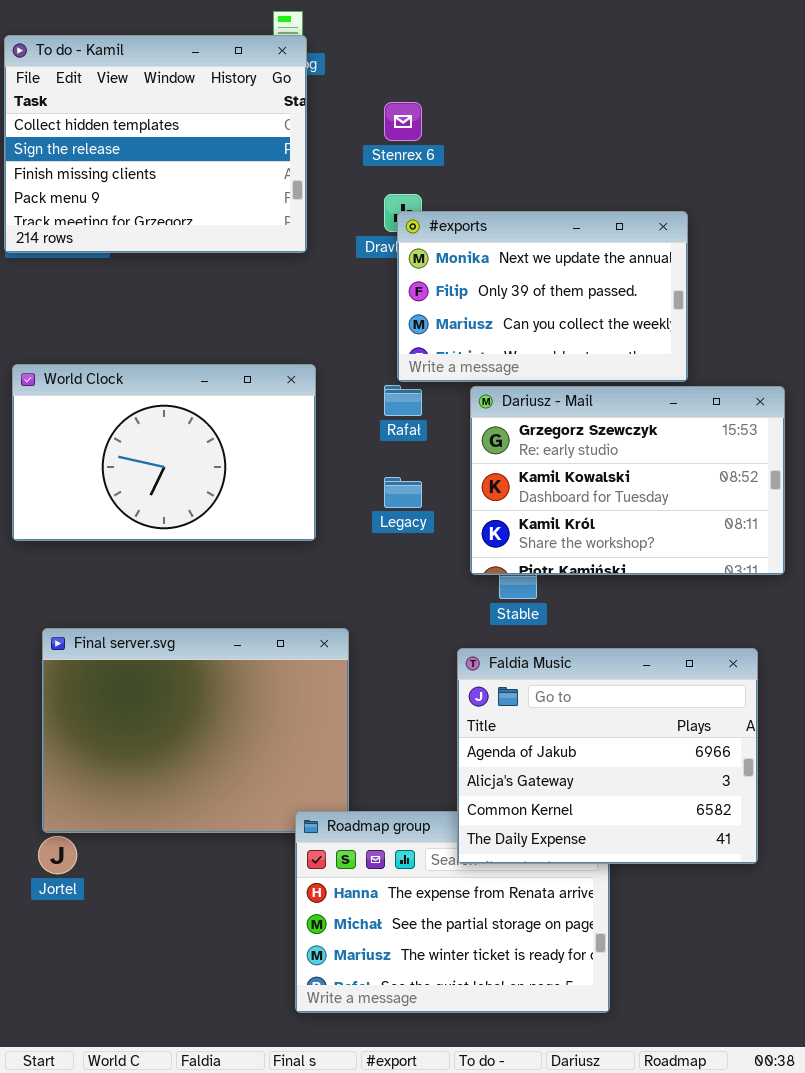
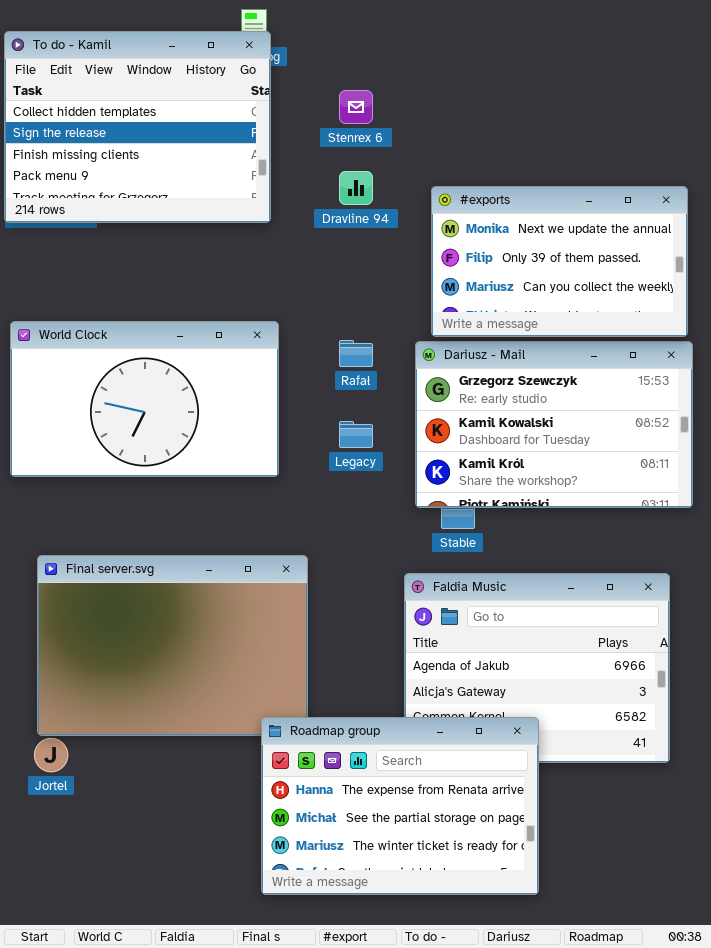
#exports: [397,211,688,382] -> [431,186,688,337], moved
Roadmap group: [295,811,610,1013] -> [261,717,539,895], raised

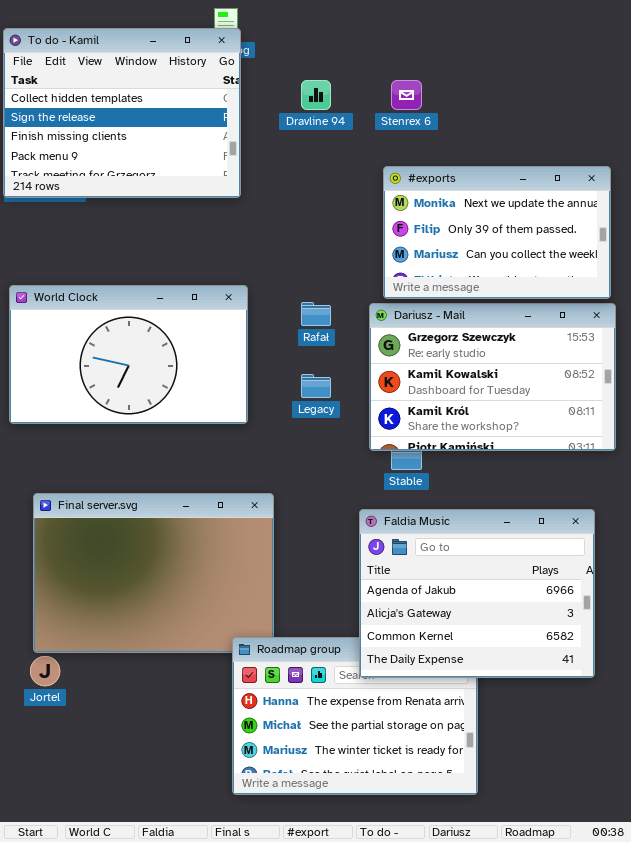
Stenrex 6: [339,90,373,124] -> [391,80,422,110], moved
Dravline 94: [339,171,373,205] -> [301,80,331,110], moved
Faldia Music: [404,573,670,763] -> [359,509,595,678], raised

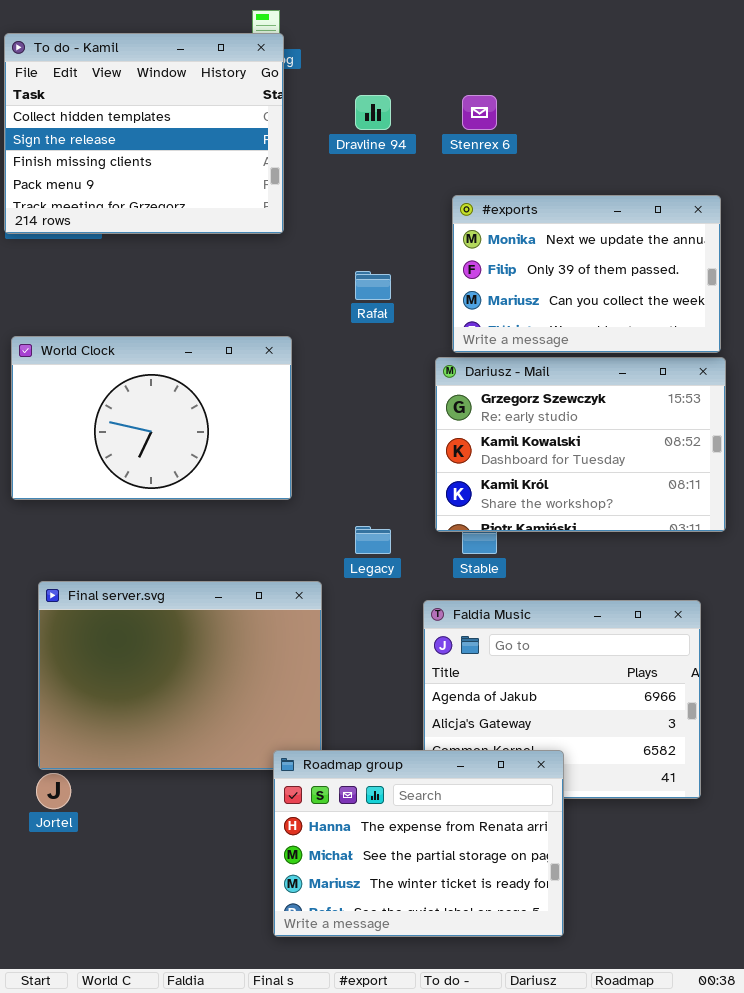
Rafał: [301,302,331,326] -> [355,271,391,300], moved
Legacy: [301,374,331,398] -> [355,526,391,554], moved
Roadmap group: [232,637,478,795] -> [273,750,564,937], raised

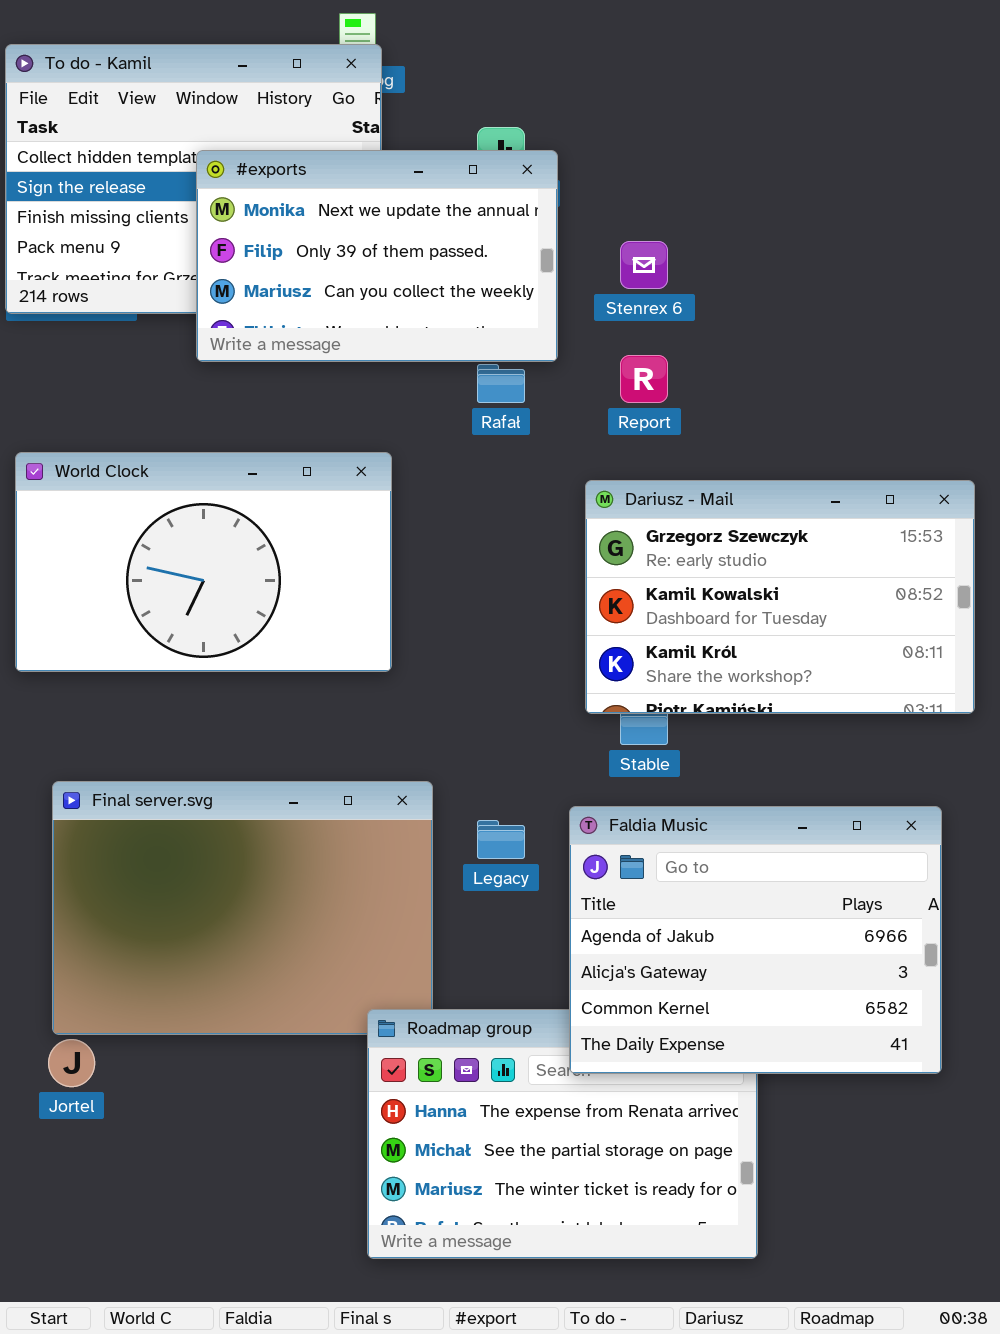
Stenrex 6: [462,95,497,130] -> [620,241,668,289], moved
#exports: [452,195,721,353] -> [196,150,558,362], moved
Legacy: [355,526,391,554] -> [477,820,525,859], moved
Faldia Music: [423,600,701,799] -> [569,806,942,1074], raised

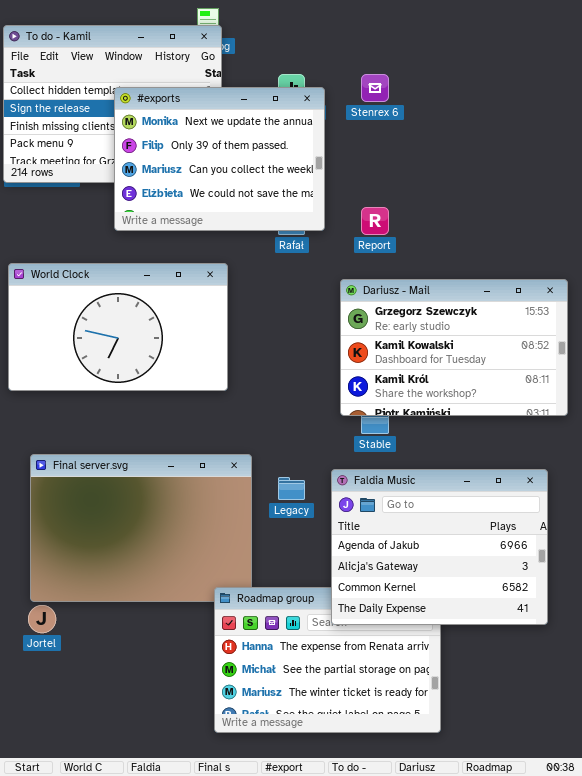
#exports: [196,150,558,362] -> [114,87,325,231], resized
Stenrex 6: [620,241,668,289] -> [361,74,389,102], moved

